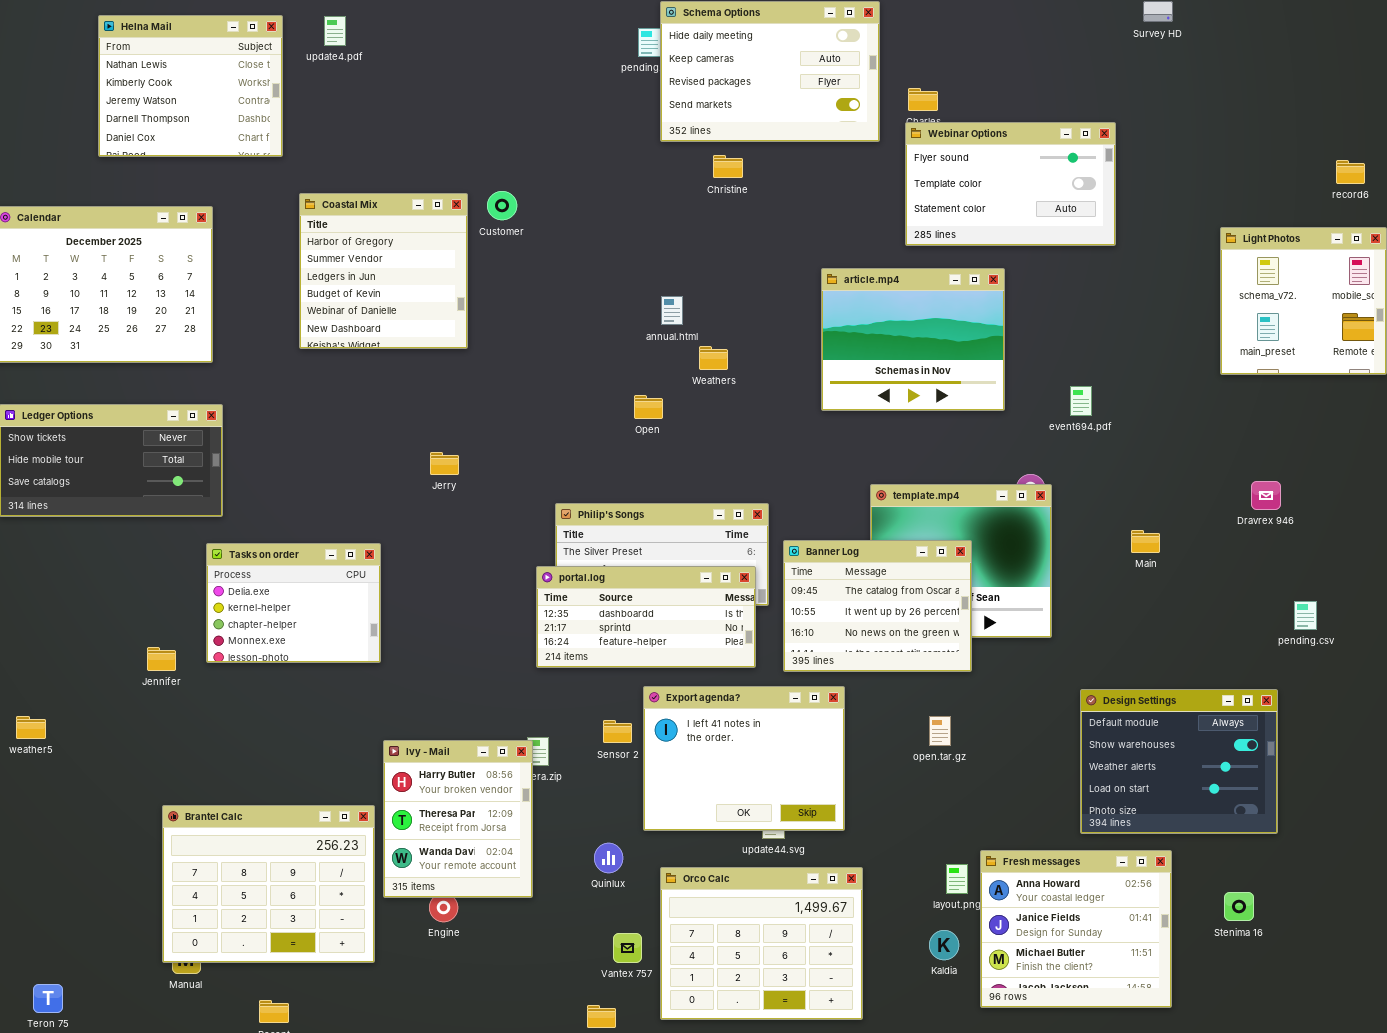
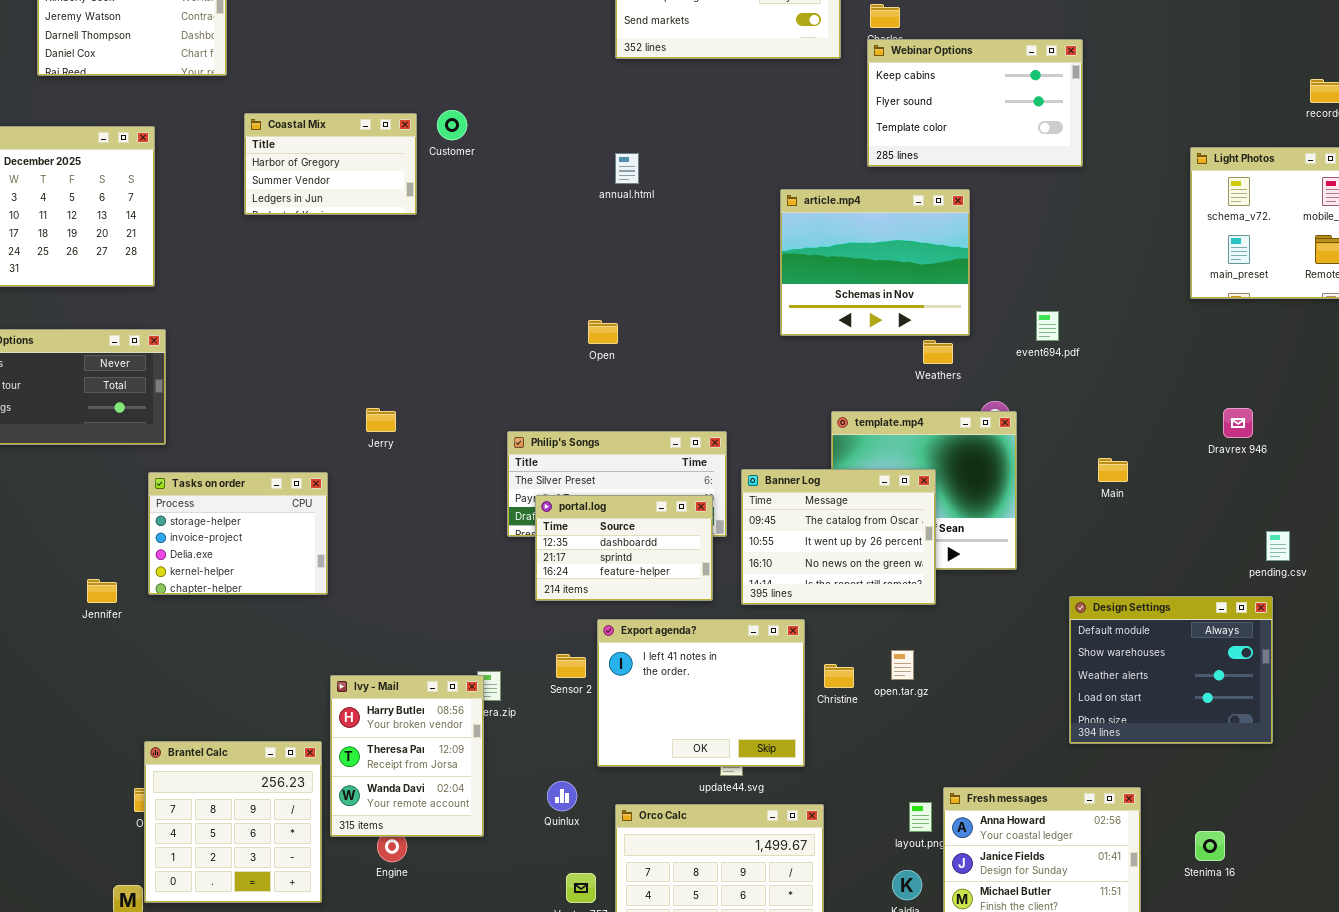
Webinar Options: [905,122,1116,246] -> [867,39,1083,167], scrolled up 1 row
Christine: [713,155,743,178] -> [824,664,854,688], moved
Coastal Mix: [299,193,468,349] -> [244,113,417,215], resized
annual.html: [661,296,683,325] -> [615,153,639,184], moved
Weathers: [699,346,728,370] -> [923,340,953,364], moved
Jerry: [430,452,459,475] -> [366,408,396,432], moved
Tasks on order: [206,543,381,663] -> [148,472,328,595], scrolled up 2 rows
portal.log: [536,566,756,668] -> [535,495,713,601], resized
Design Settings: [1080,689,1278,834] -> [1069,596,1273,744], moved
Brantel Calc: [162,805,375,963] -> [144,741,322,903], resized

